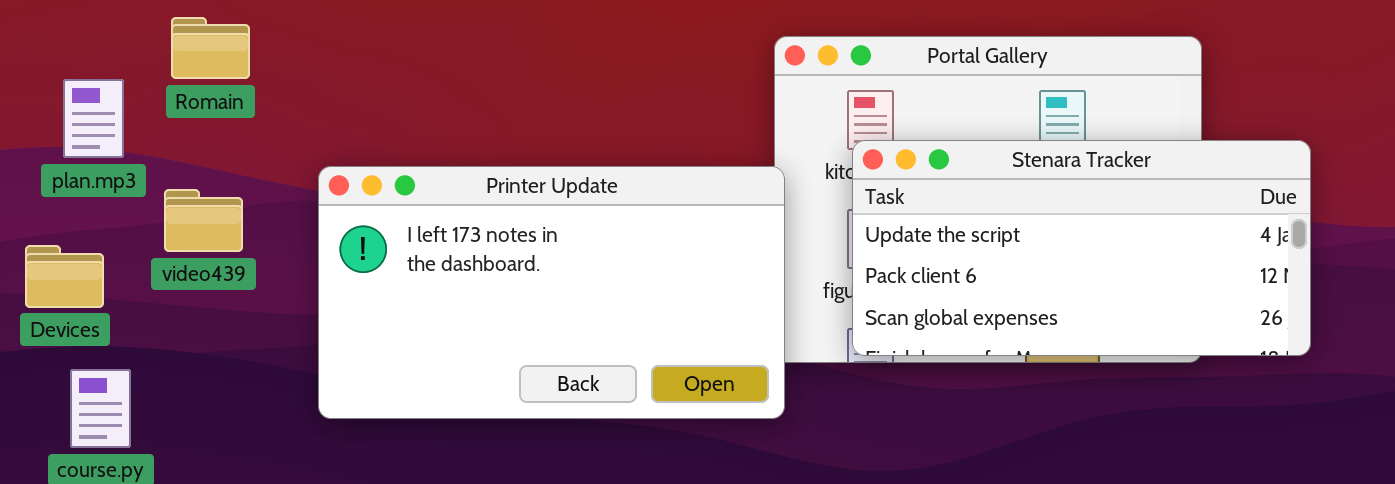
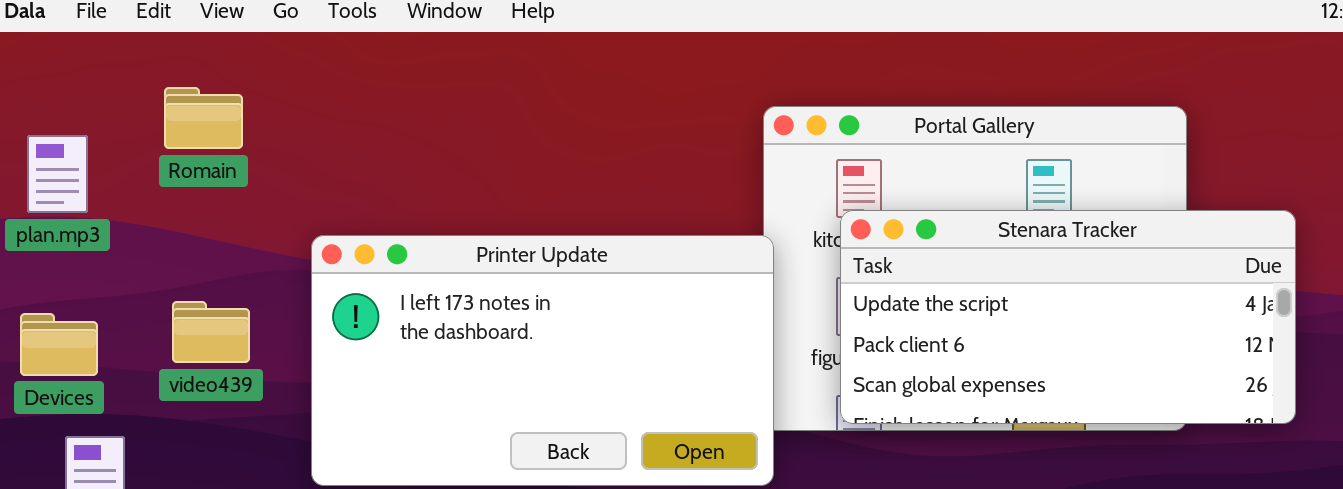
plan.mp3: [63,79,124,158] -> [27,135,88,213], moved
video439: [164,189,243,252] -> [172,301,250,363], moved

